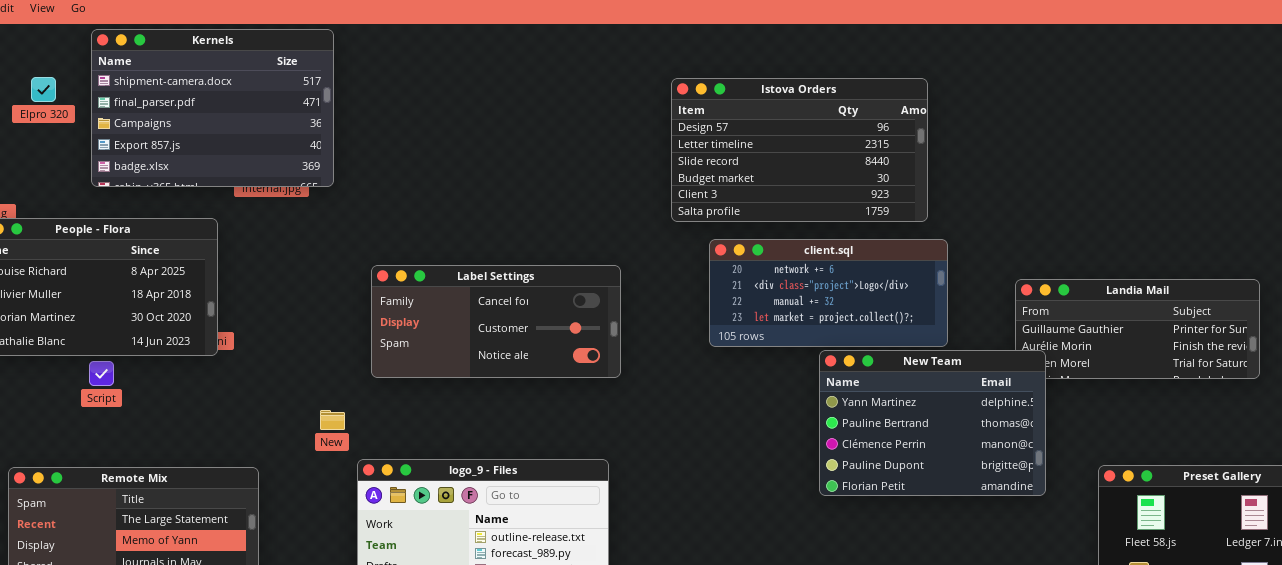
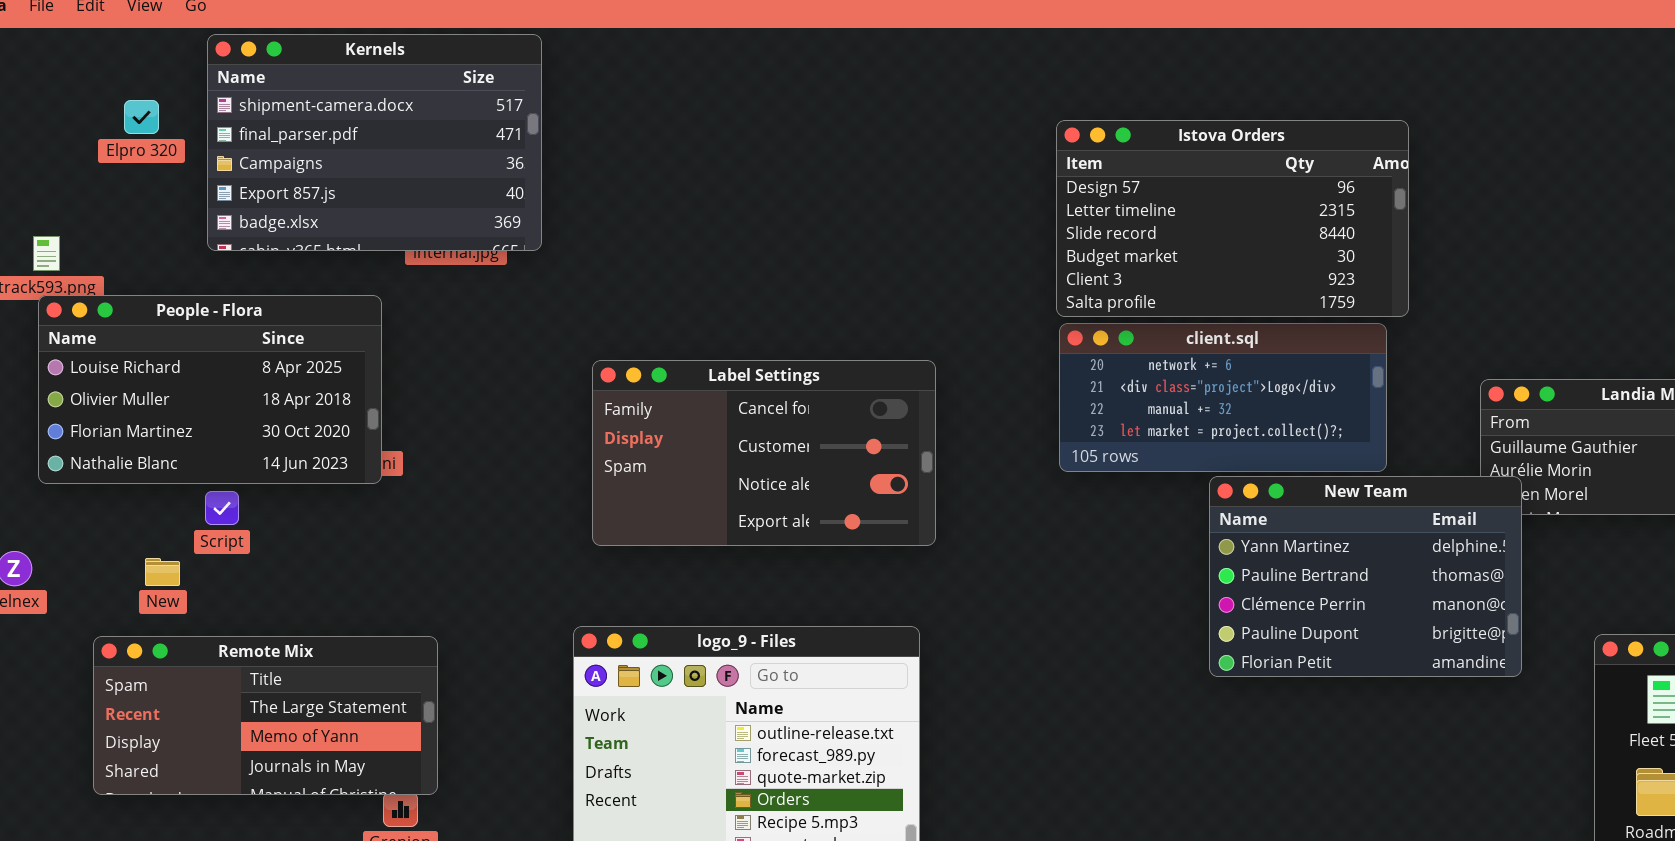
Istova Orders: [671,78,928,222] -> [1056,120,1409,317], moved
Label Settings: [371,265,621,378] -> [592,360,936,546], resized
New: [320,410,345,430] -> [145,558,180,586], moved

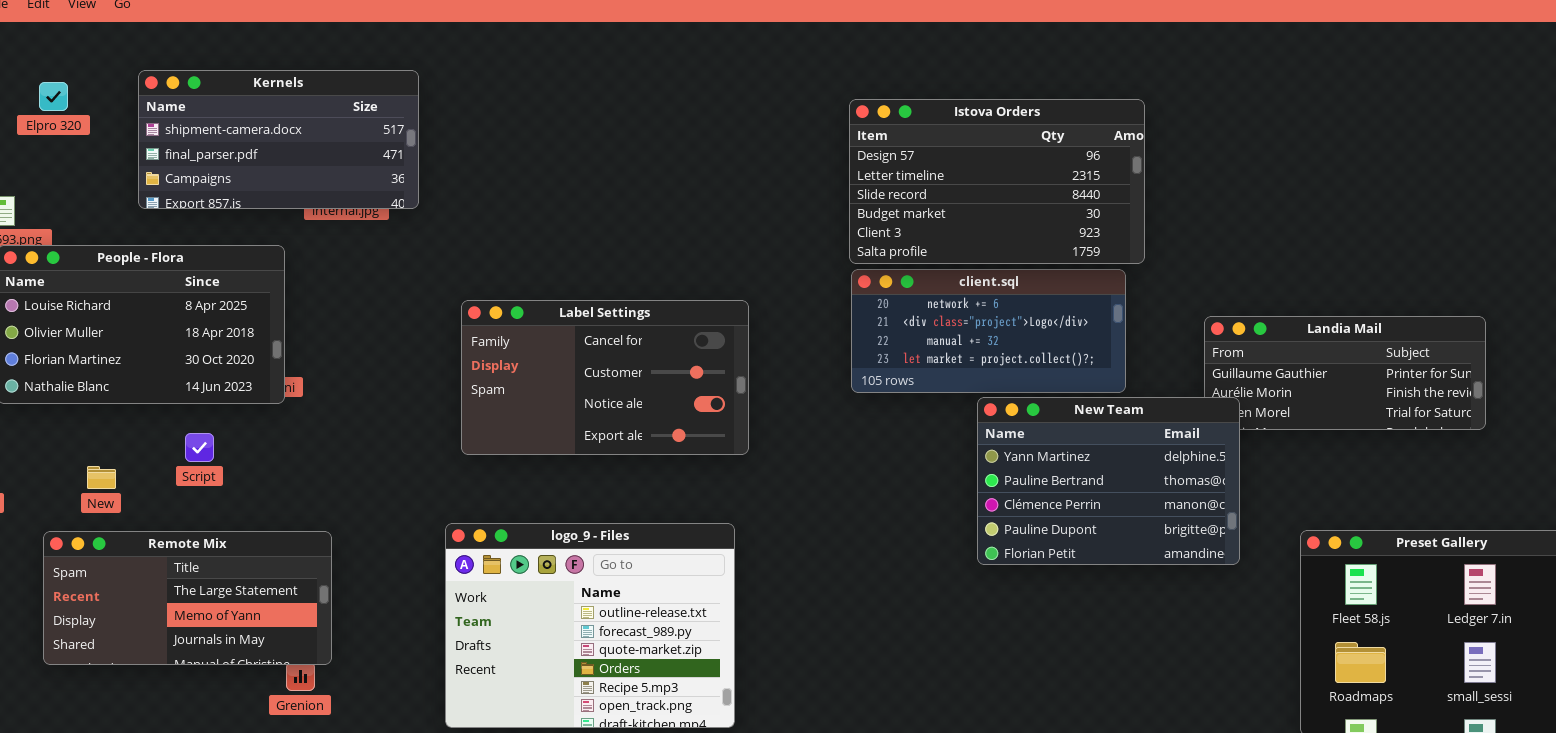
Kernels: [207,34,542,251] -> [138,70,419,209], resized
Elpro 320: [124,100,159,134] -> [39,82,68,111], moved
Script: [205,491,239,525] -> [185,433,214,462], moved

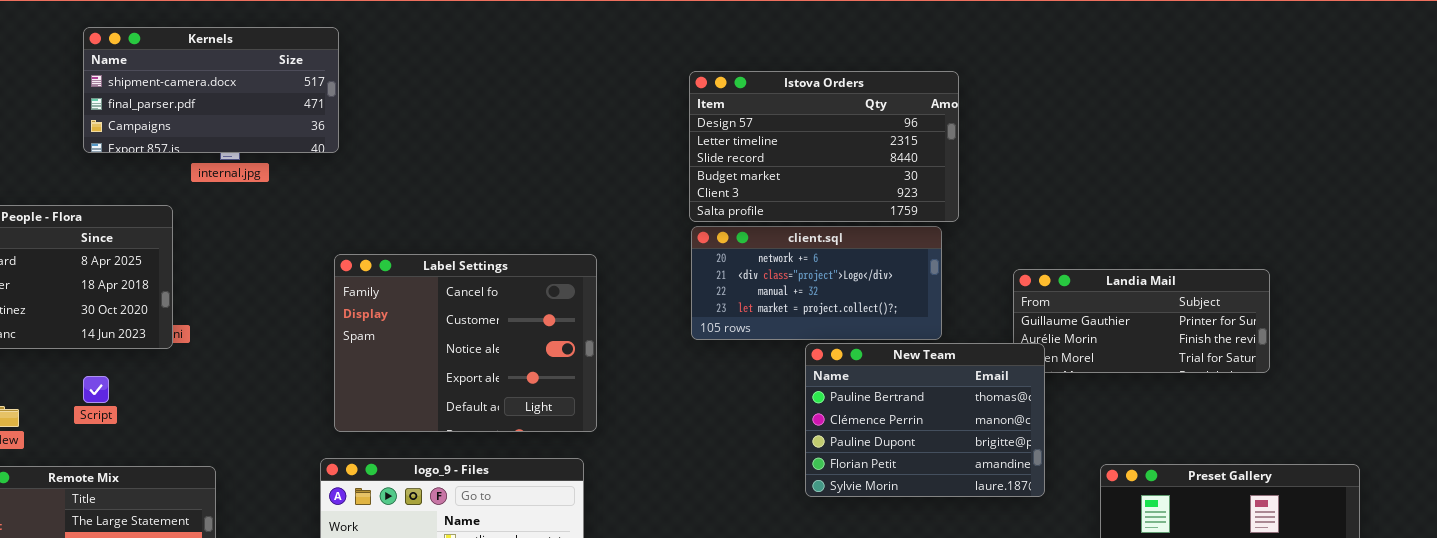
Kernels: [138,70,419,209] -> [83,27,339,153], moved
Label Settings: [461,300,749,455] -> [334,254,597,432], resized
New Team: [977,397,1240,565] -> [805,343,1045,497], scrolled down 1 row

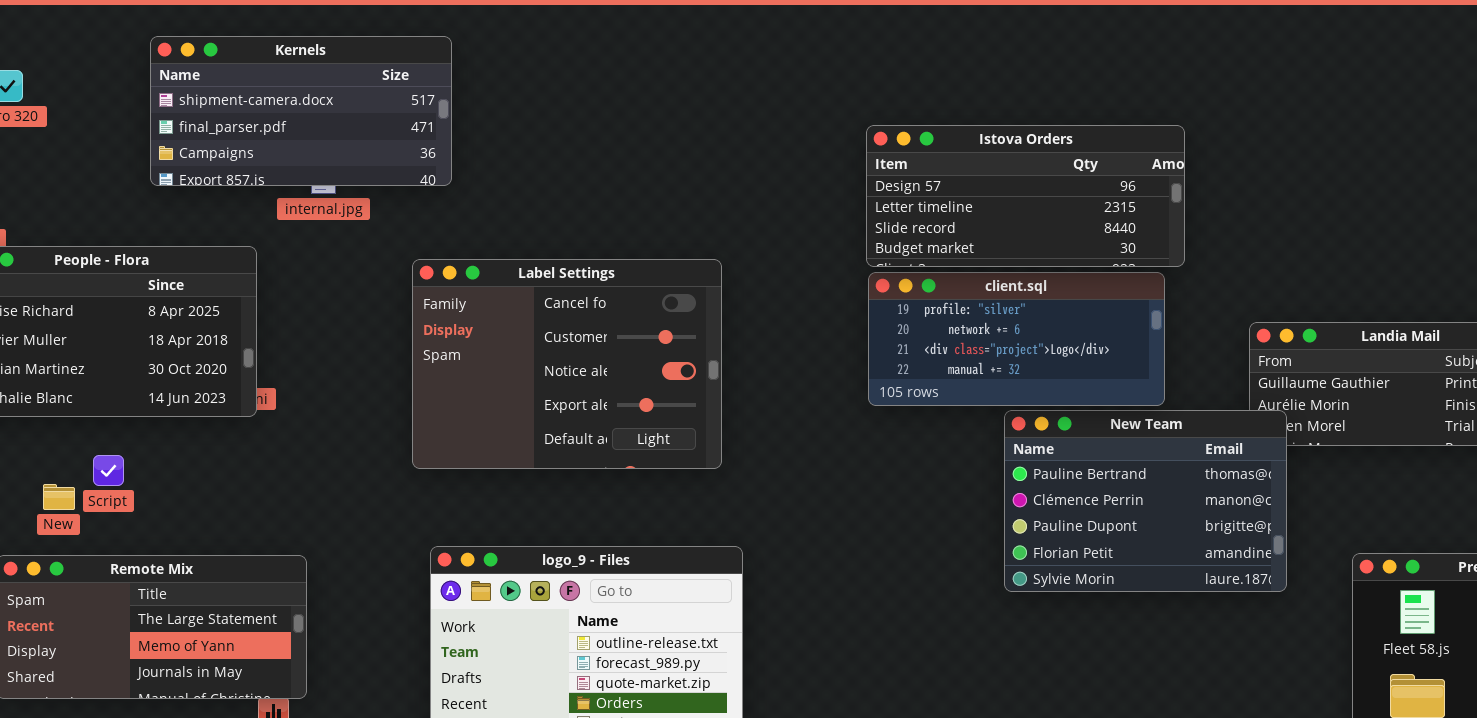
Istova Orders: [689,71,959,222] -> [866,125,1185,267], resized
client.sql: [691,226,942,340] -> [868,272,1165,406], scrolled up 1 row
Label Settings: [334,254,597,432] -> [412,259,722,469], moved
Script: [83,376,109,403] -> [93,455,124,486], moved

